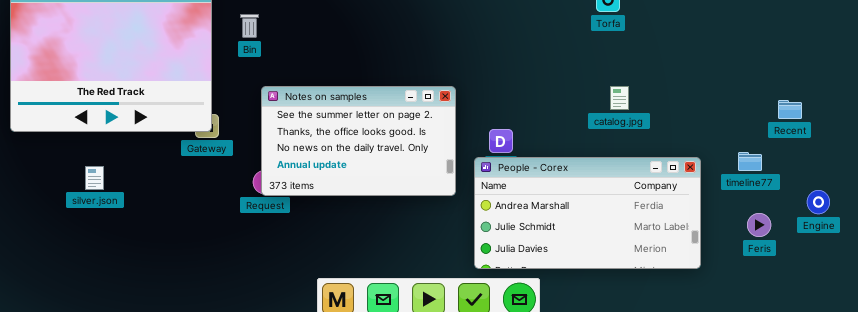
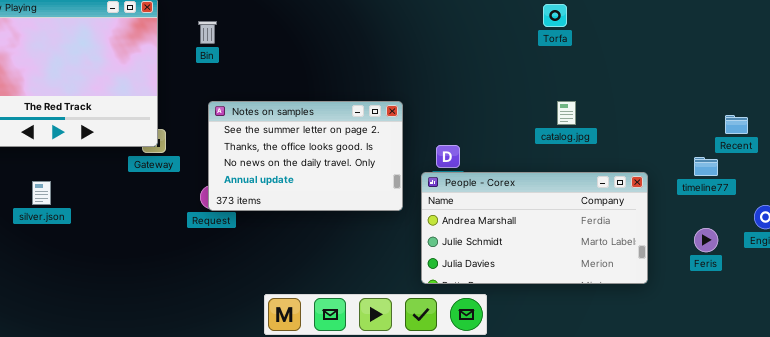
Bin: [240,14,259,38] -> [198,21,217,44], moved
timeline77: [738,152,762,171] -> [694,157,718,176], moved

